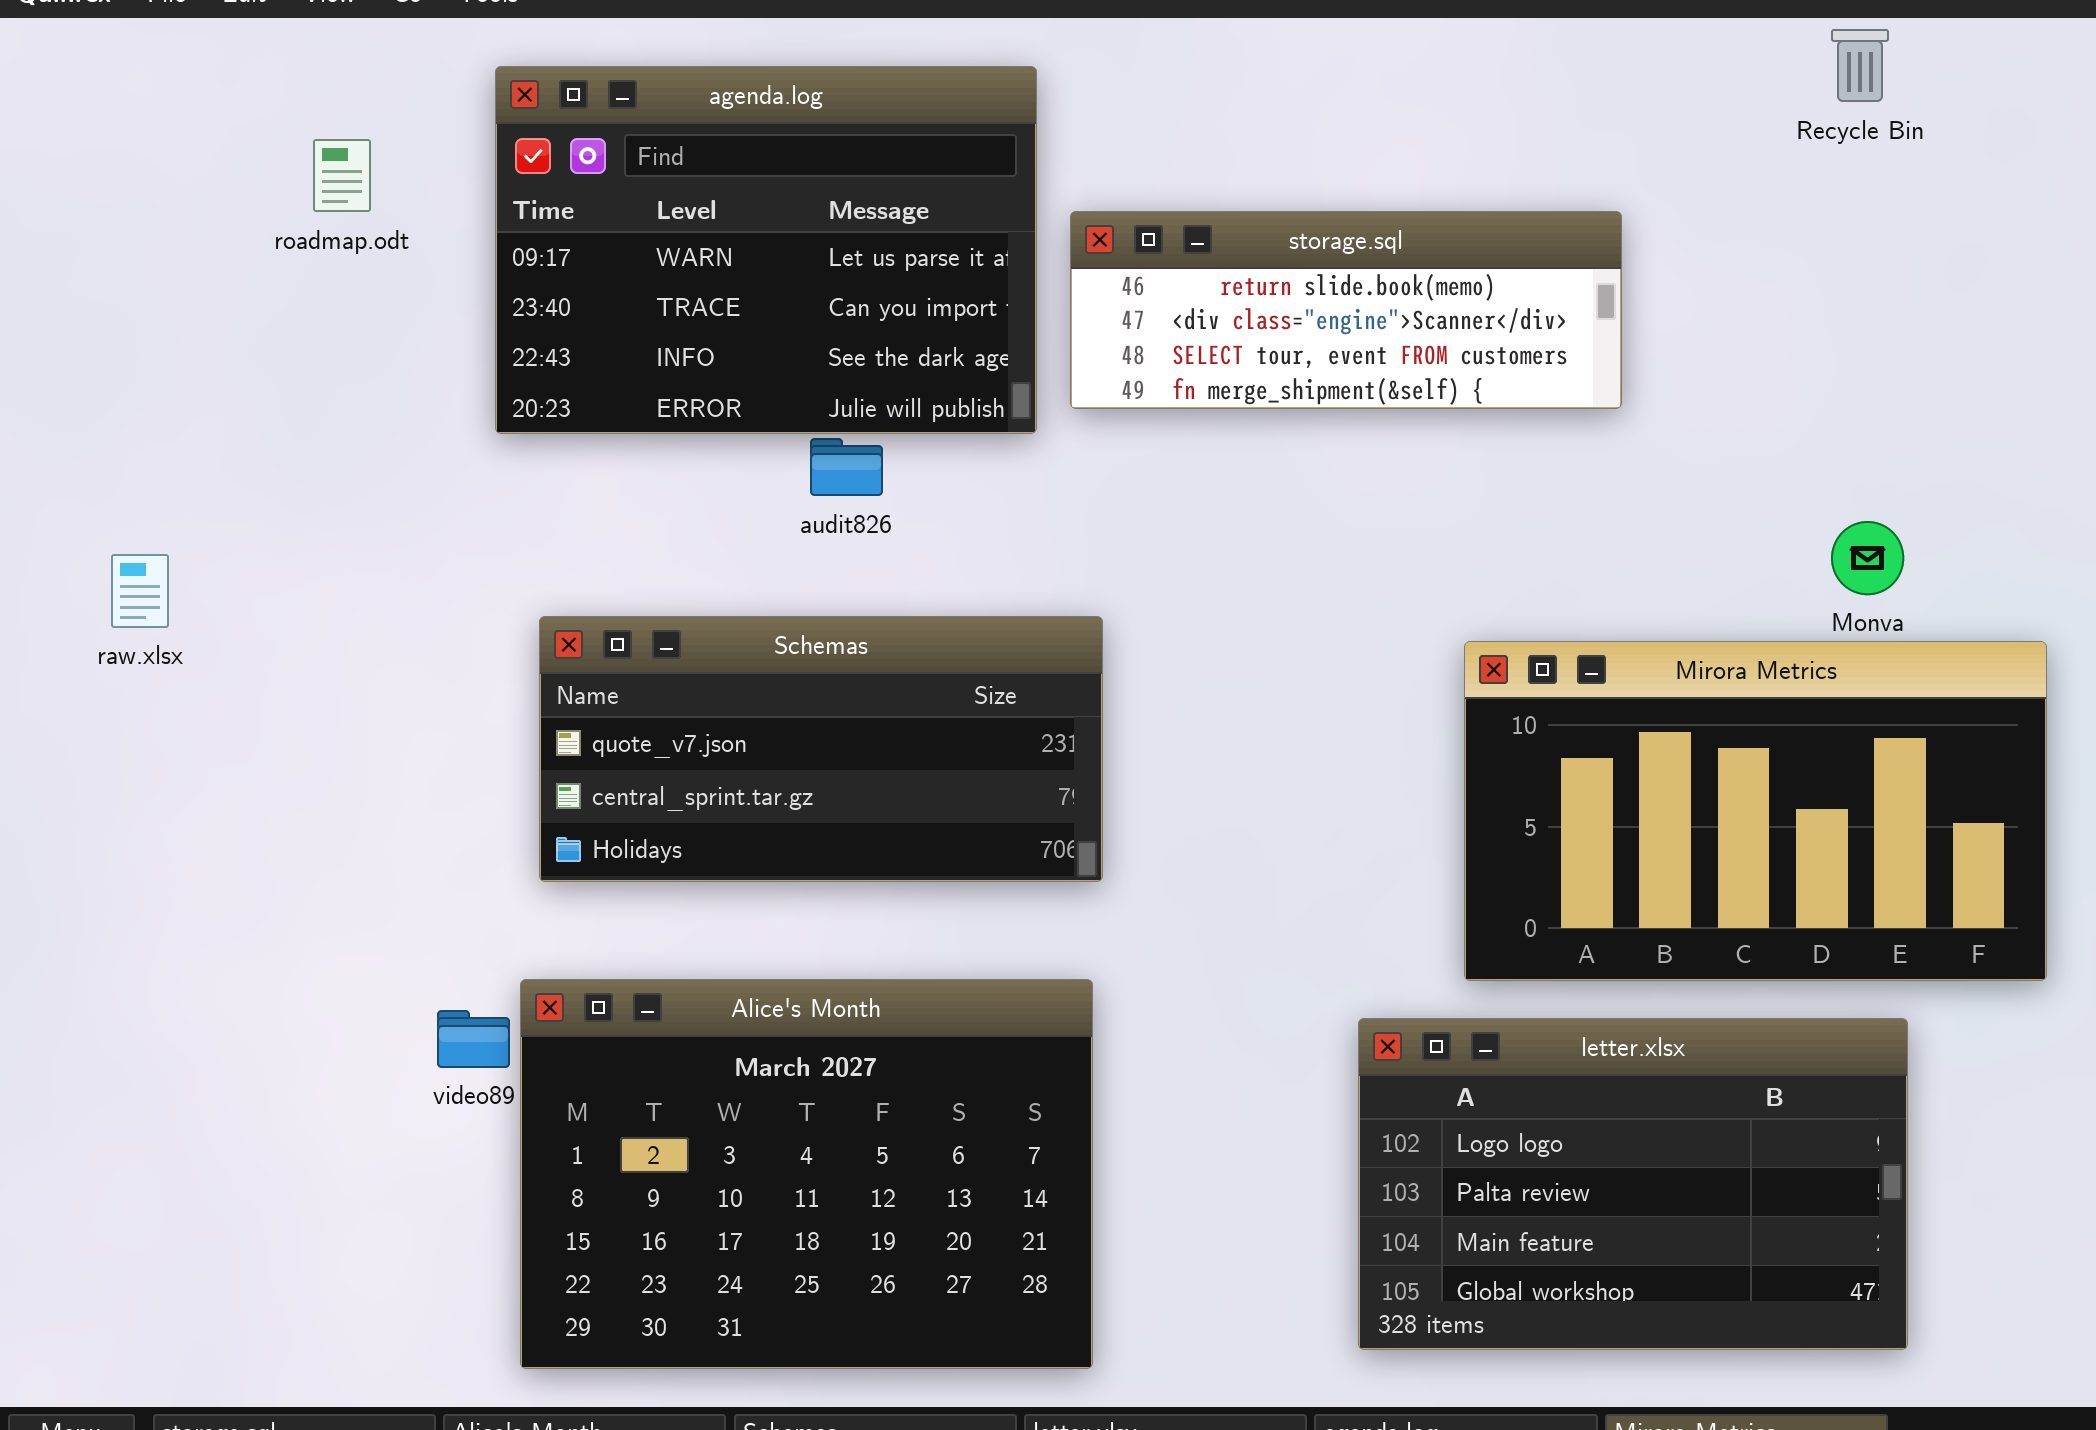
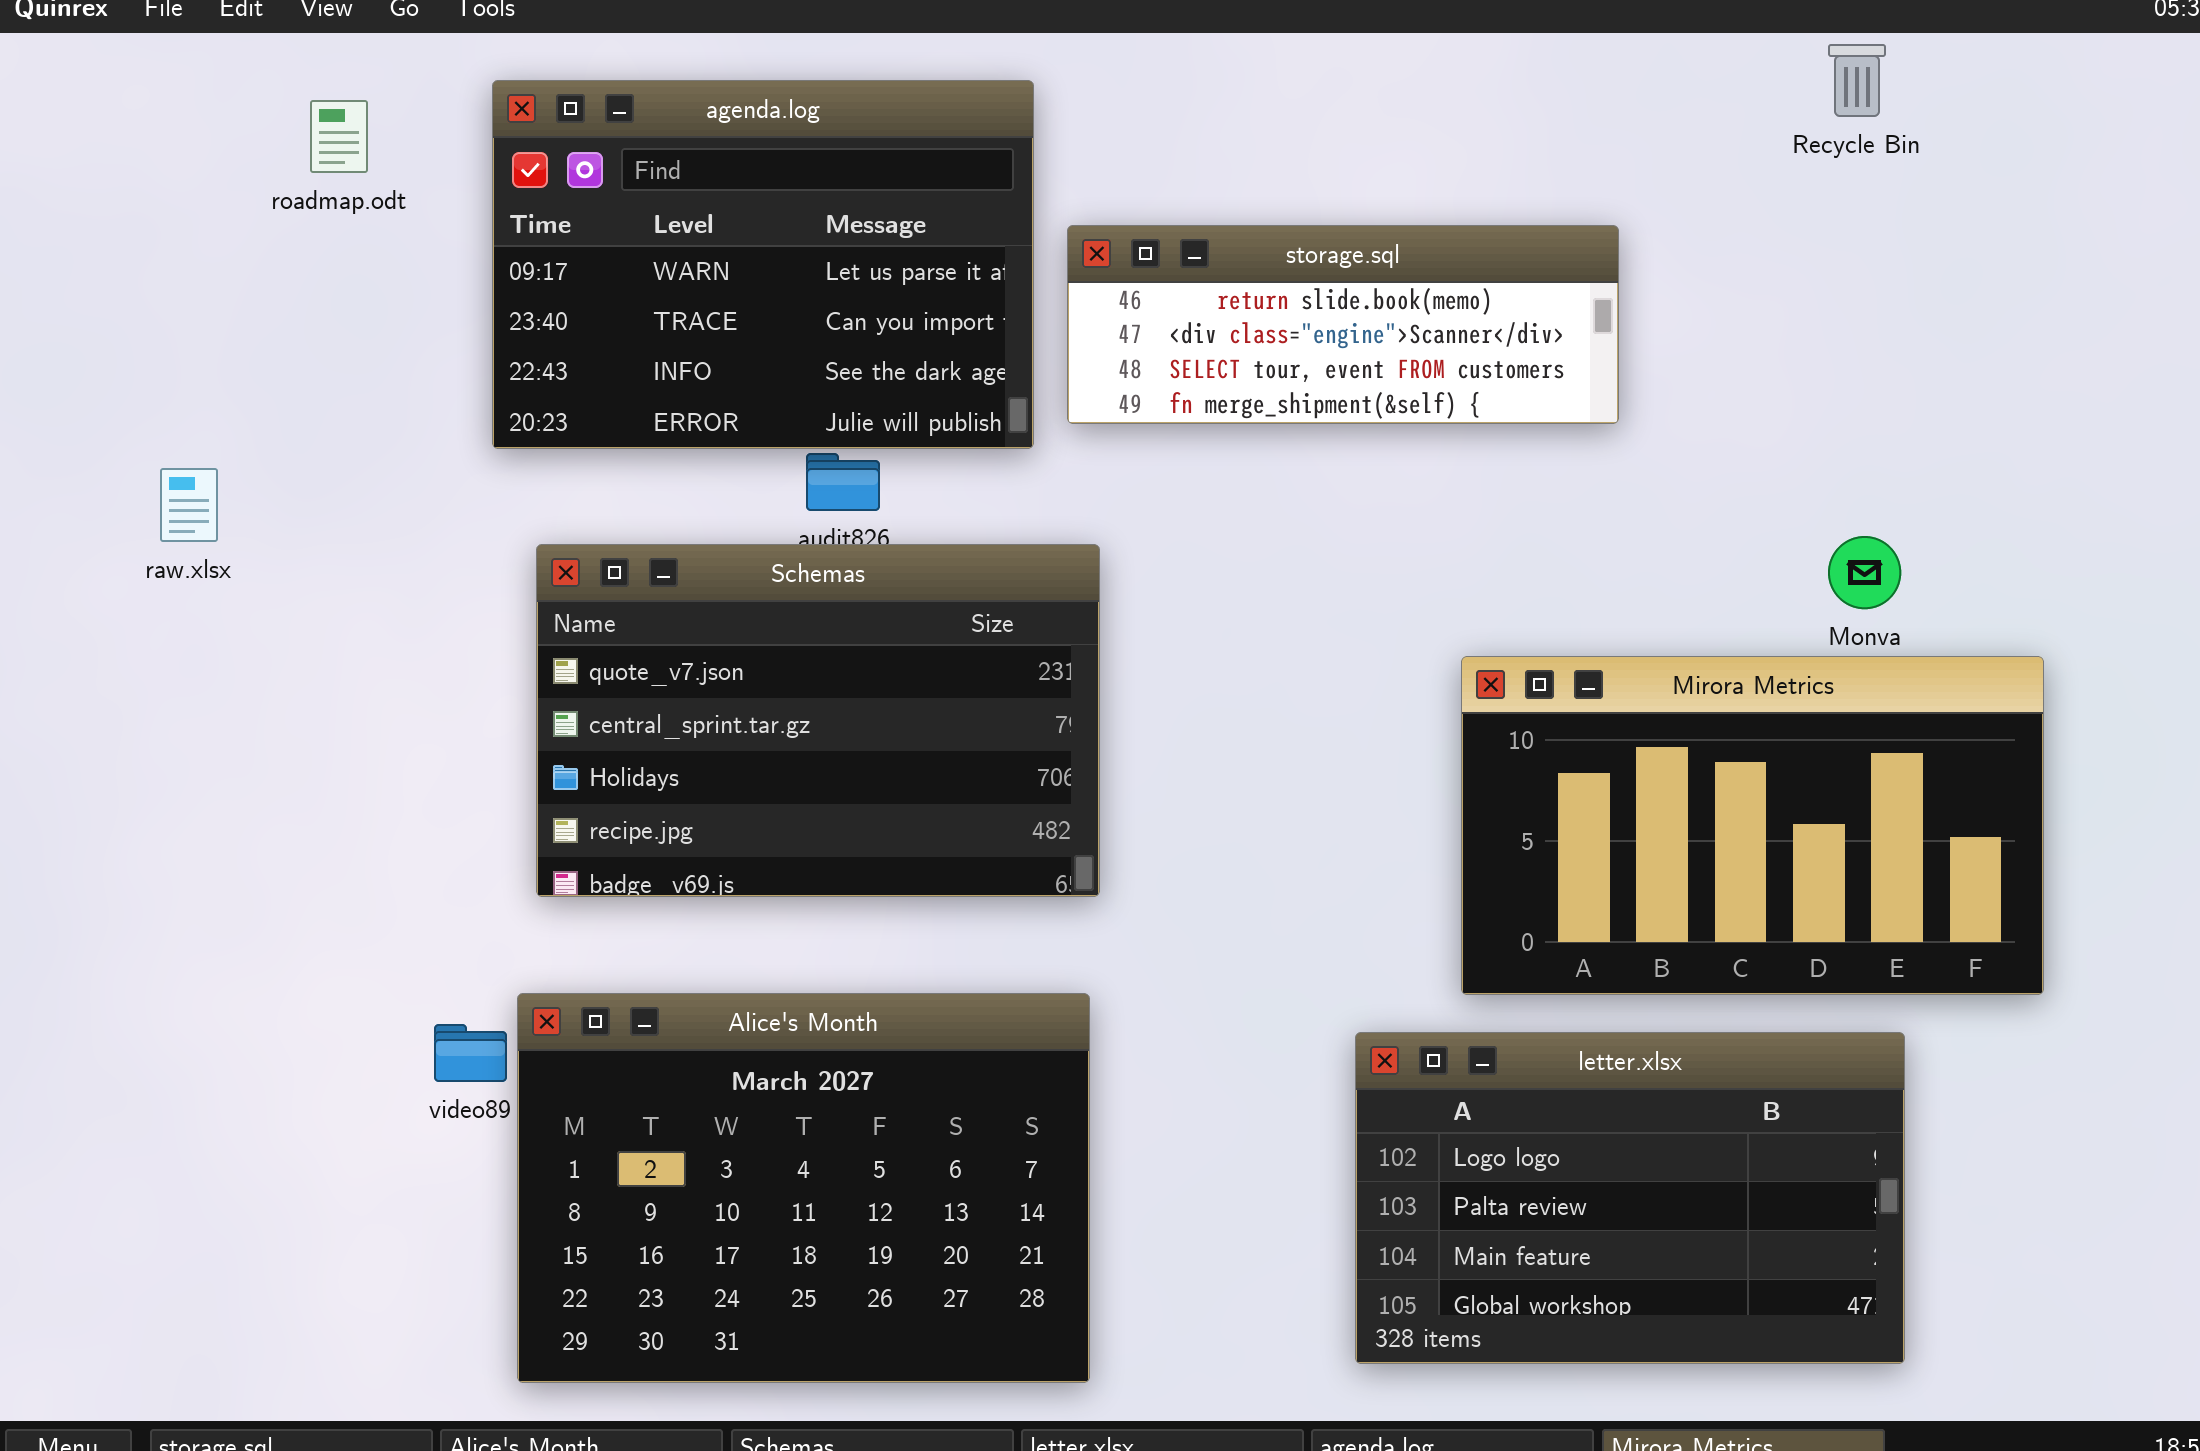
roadmap.odt: [313,139,371,212] -> [310,100,368,173], moved
raw.xlsx: [111,554,169,628] -> [160,468,218,542], moved
Schemas: [539,616,1103,882] -> [536,544,1100,897], resized

